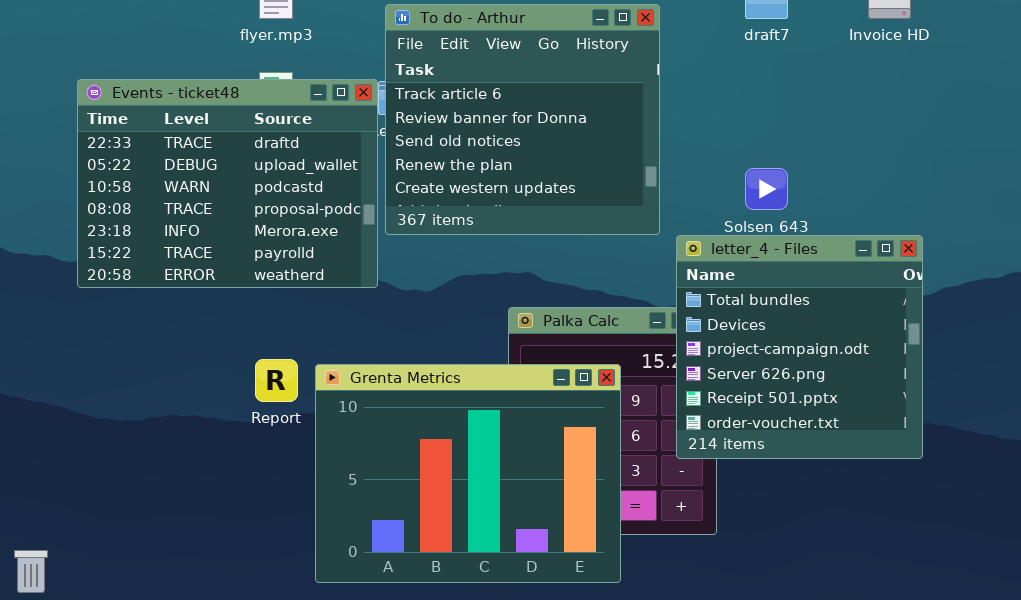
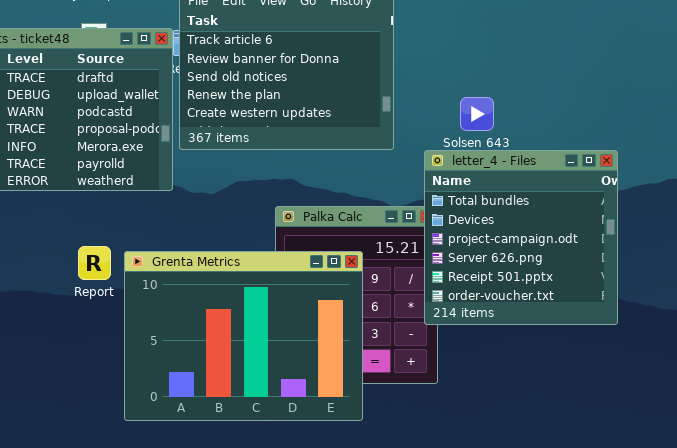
letter_4 - Files: [676,235,923,459] -> [424,150,618,325], moved

